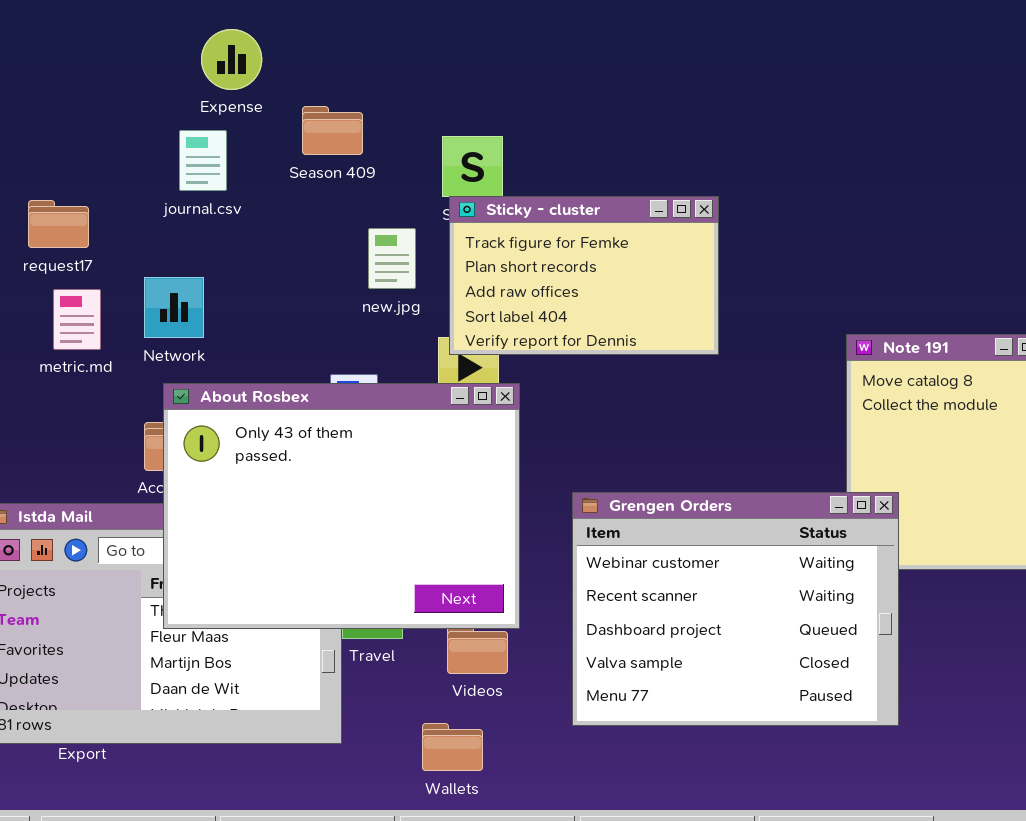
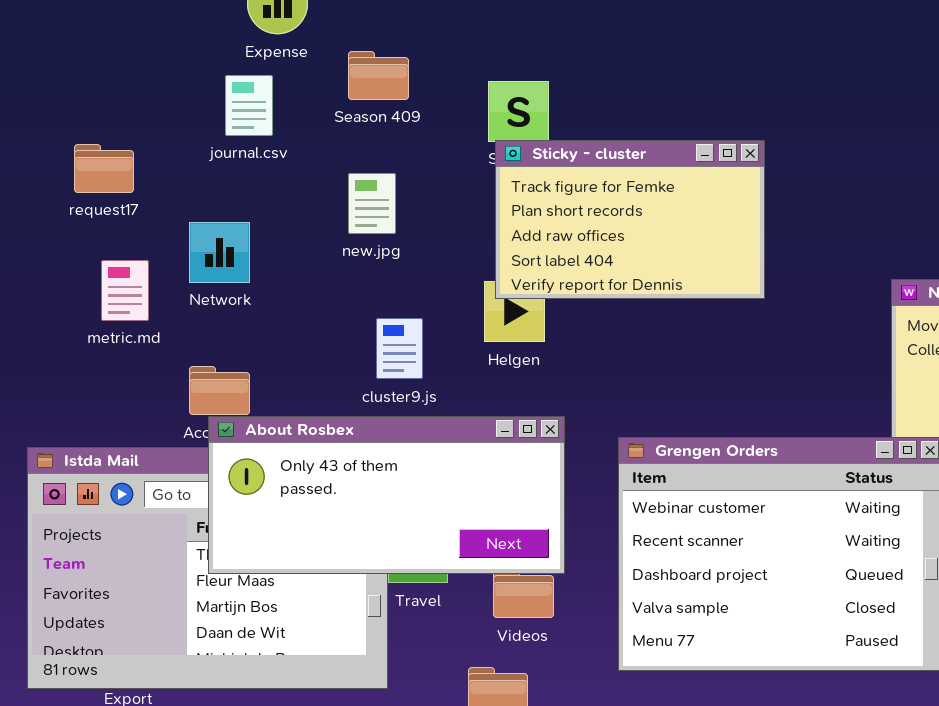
new.jpg: [368,228,416,289] -> [348,173,396,234], moved
metric.md: [53,289,101,350] -> [101,260,149,321], moved
About Rosbex: [163,383,520,629] -> [208,416,565,574], resized

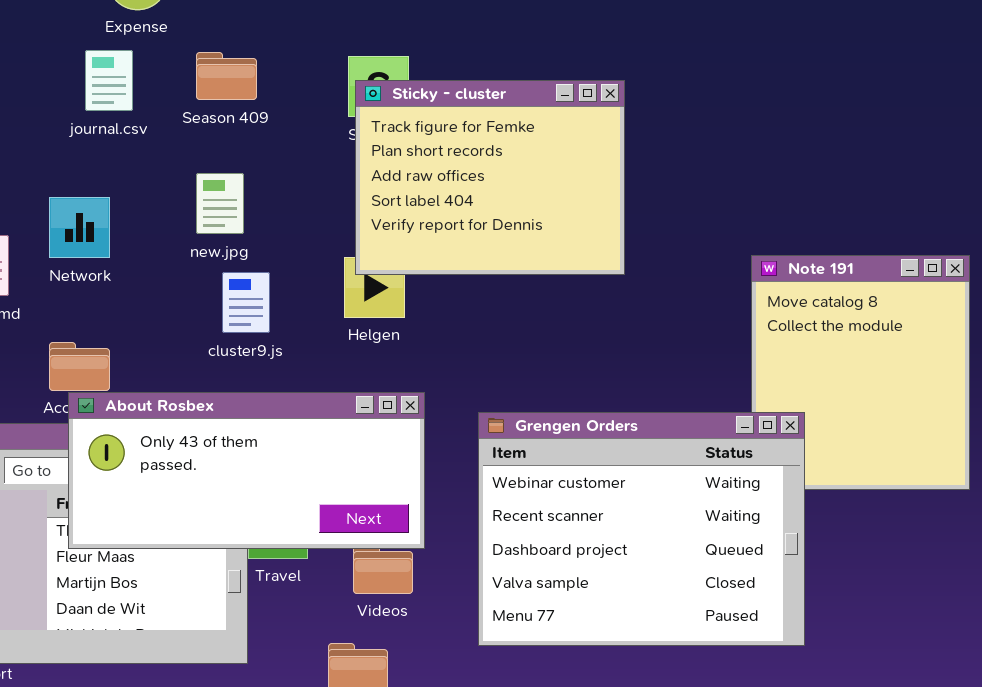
Season 409: [348,51,409,100] -> [196,52,257,100], moved
Sticky - cluster: [495,140,765,299] -> [355,80,625,275], resized
new.jpg: [348,173,396,234] -> [196,173,244,234], moved
cluster9.js: [376,318,423,379] -> [222,272,270,333], moved

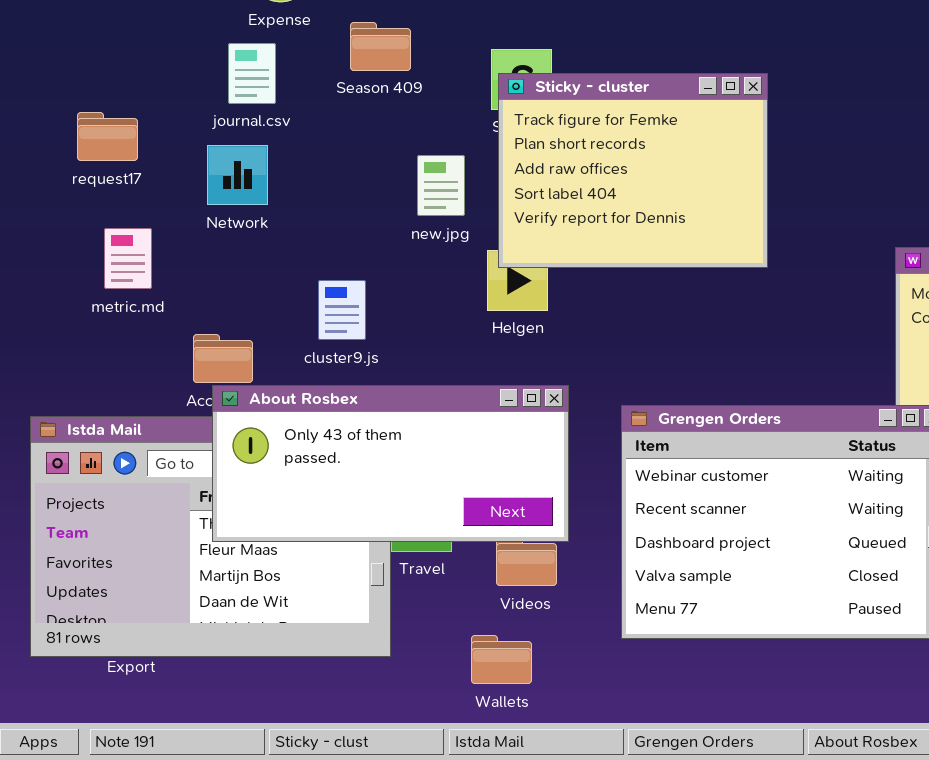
Season 409: [196,52,257,100] -> [350,22,411,71], moved
new.jpg: [196,173,244,234] -> [417,155,465,216], moved
Network: [49,197,110,258] -> [207,145,268,205], moved
cluster9.js: [222,272,270,333] -> [318,280,366,340], moved

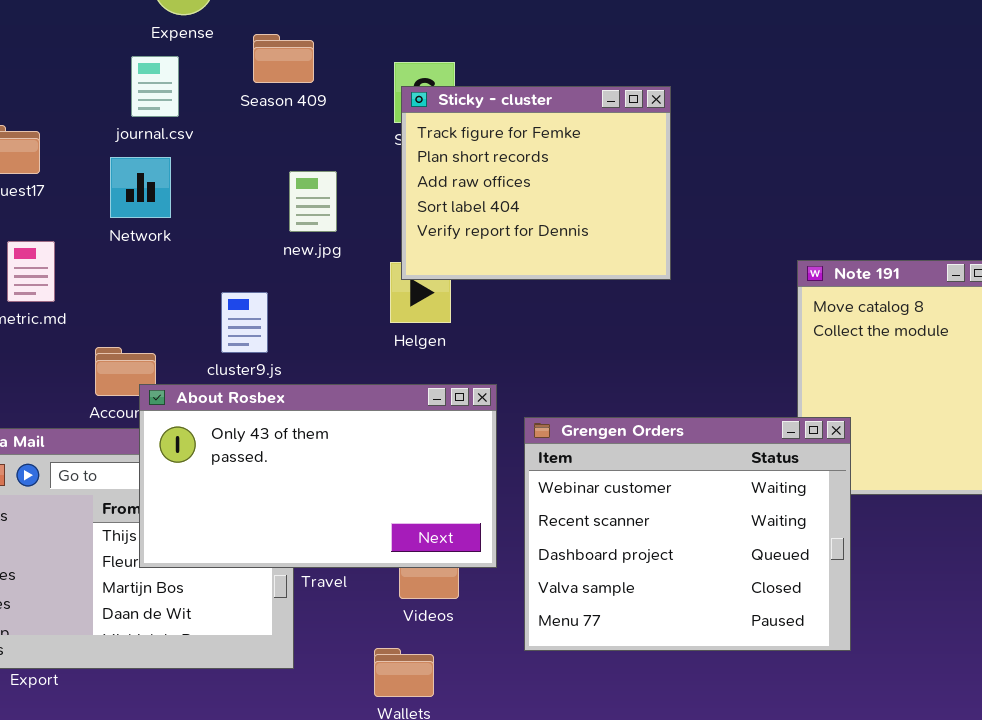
new.jpg: [417,155,465,216] -> [289,171,337,232], moved
About Rosbex: [212,385,569,542] -> [139,384,497,568], moved, resized

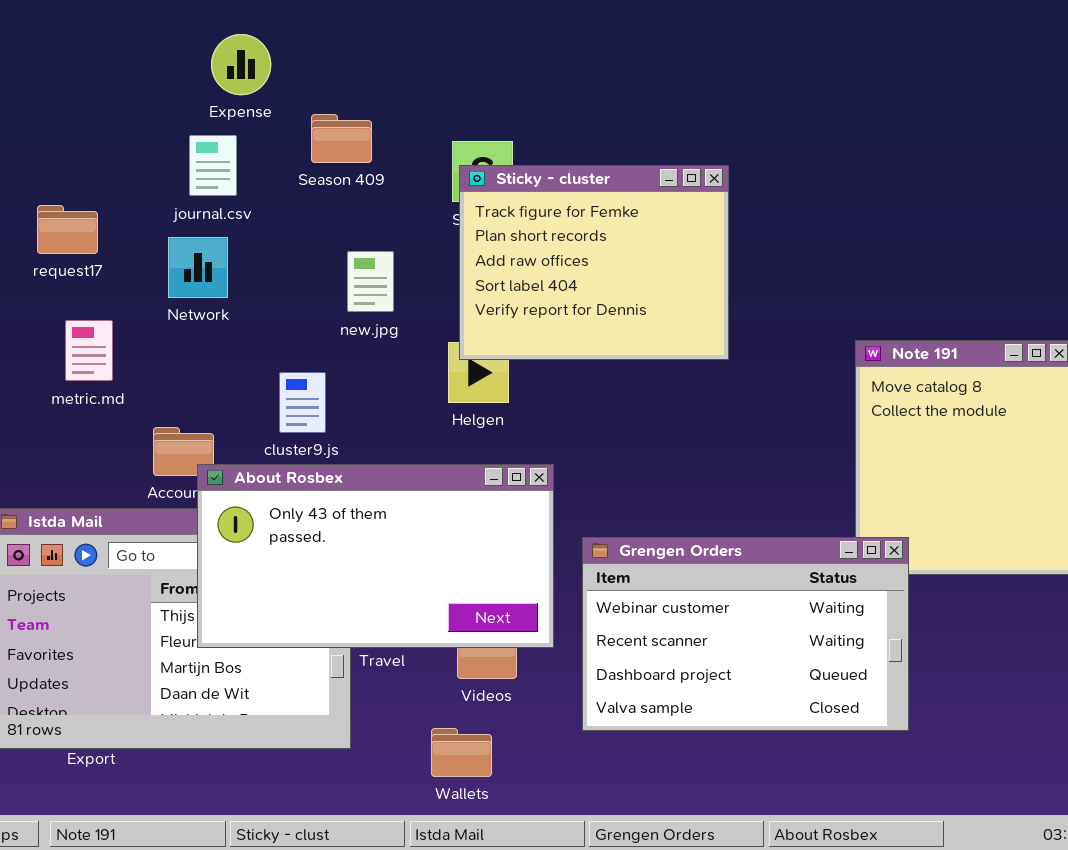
Grengen Orders: [524,417,851,651] -> [582,537,909,731], resized

